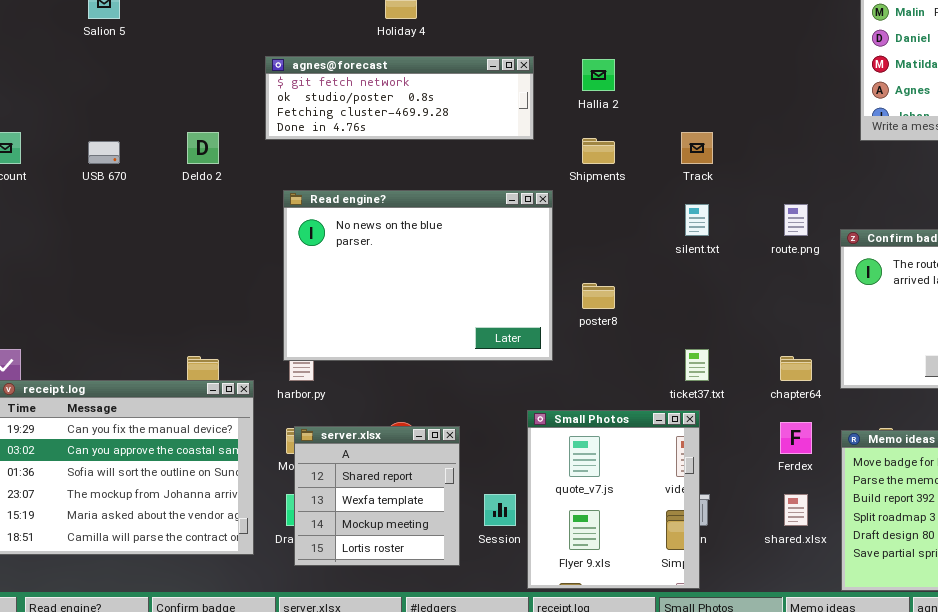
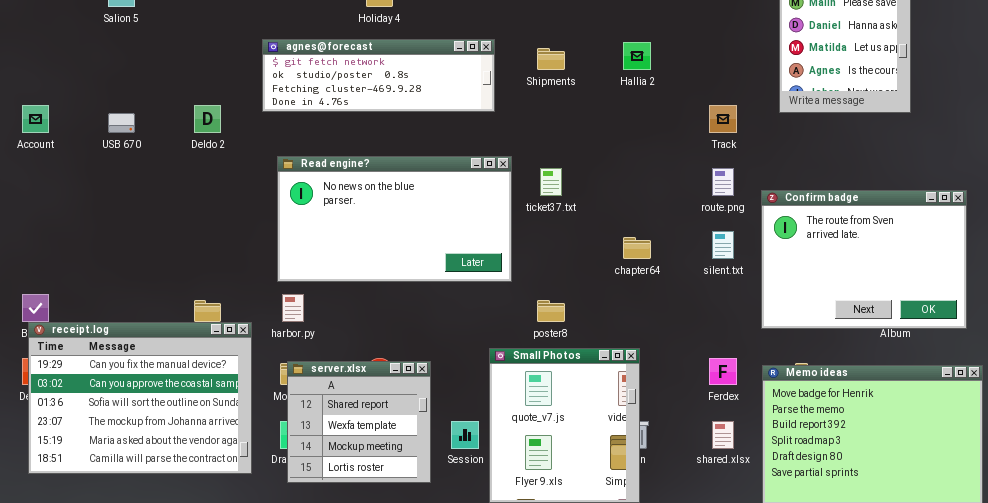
Hallia 2: [582,59,615,91] -> [623,42,651,70], moved
Track: [681,132,713,164] -> [709,105,737,133], moved
Shipments: [582,138,615,164] -> [537,48,565,70], moved
Read engine?: [283,190,553,361] -> [277,156,512,282], resized
silent.txt: [685,204,709,236] -> [712,231,734,259], moved
poster8: [582,283,615,309] -> [537,300,565,322], moved
ticket37.txt: [685,349,709,381] -> [540,168,562,196], moved
chapter64: [780,356,812,381] -> [623,237,651,259], moved

